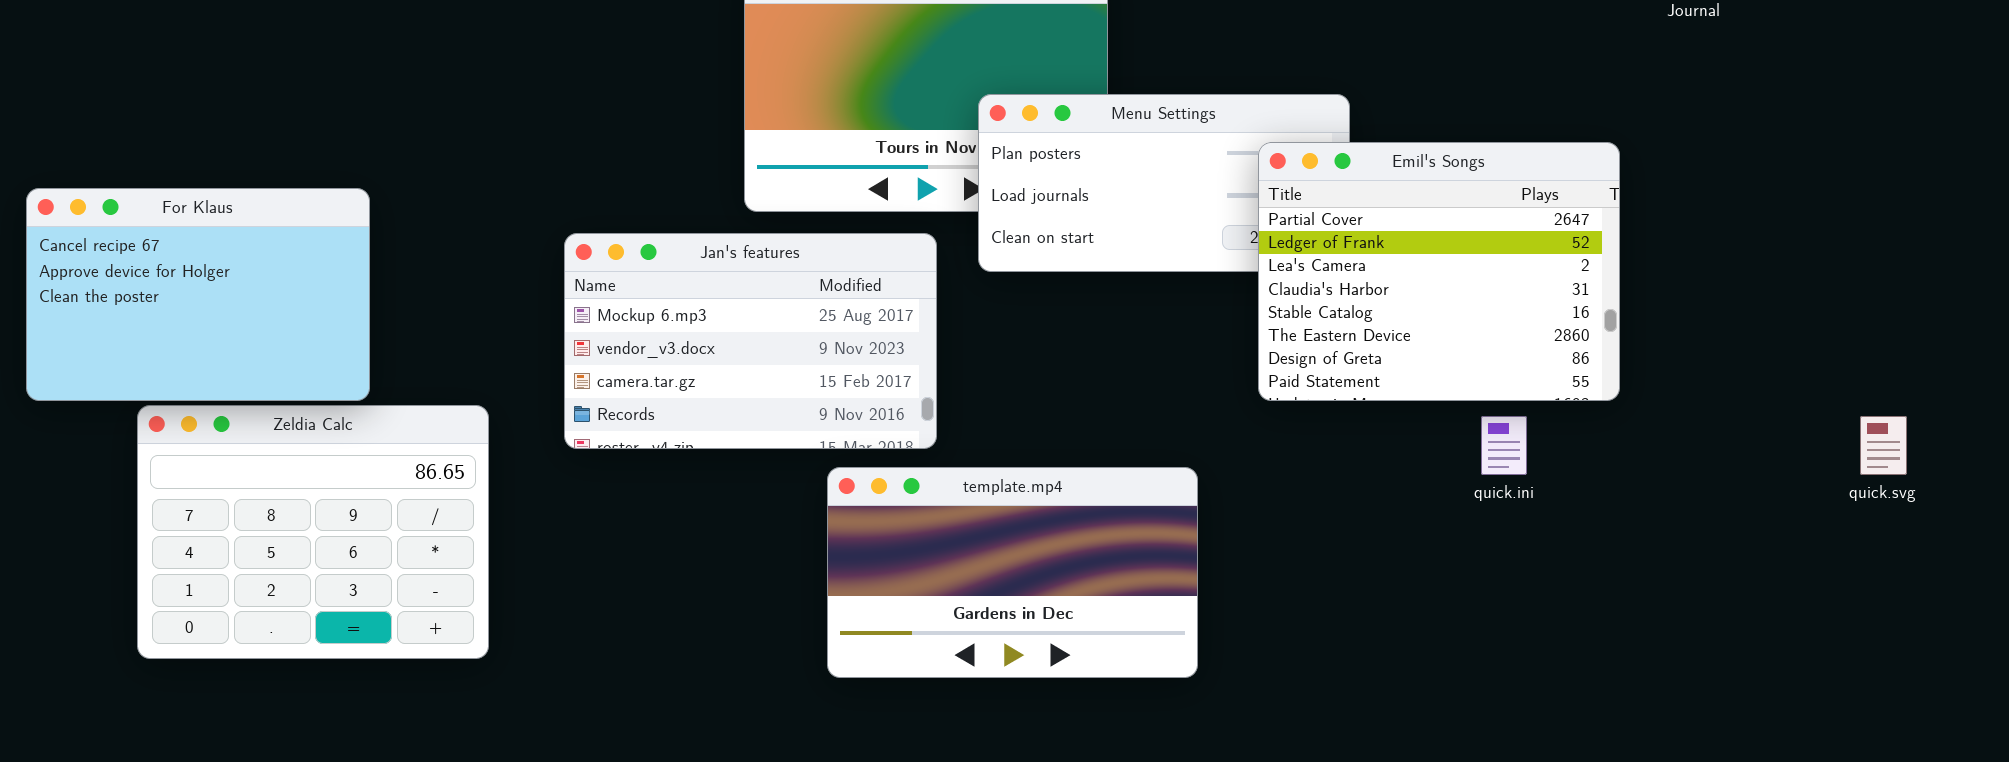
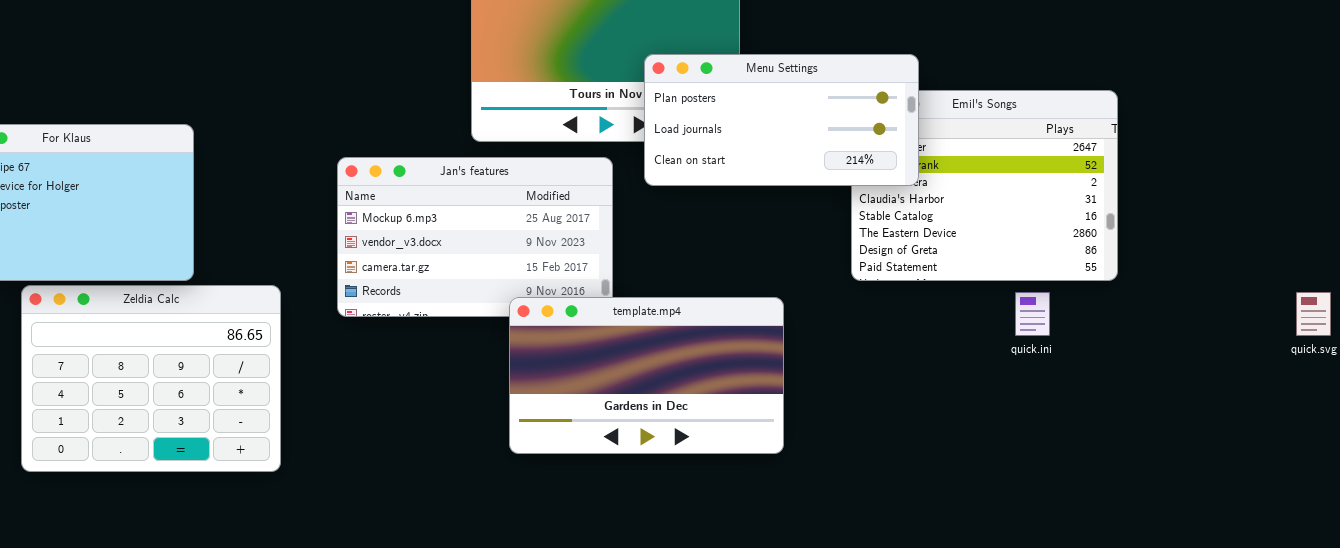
Menu Settings: [978,94,1350,272] -> [644,54,919,186], raised
template.mp4: [827,467,1198,678] -> [509,297,784,454], moved

